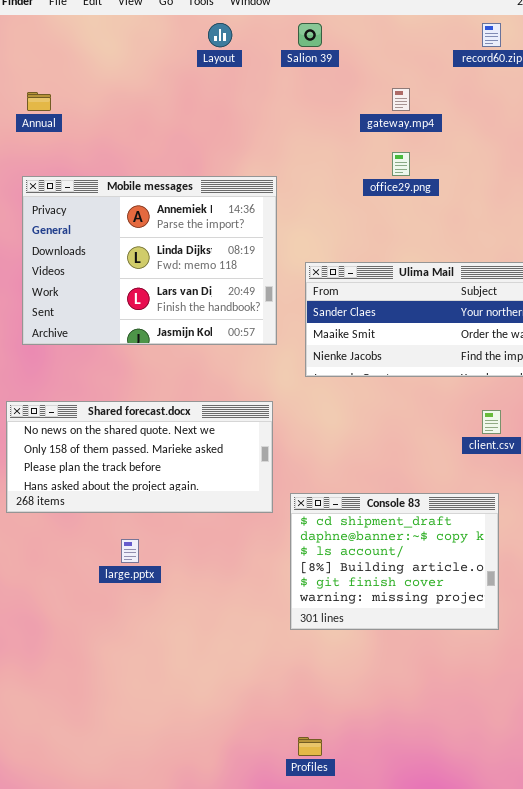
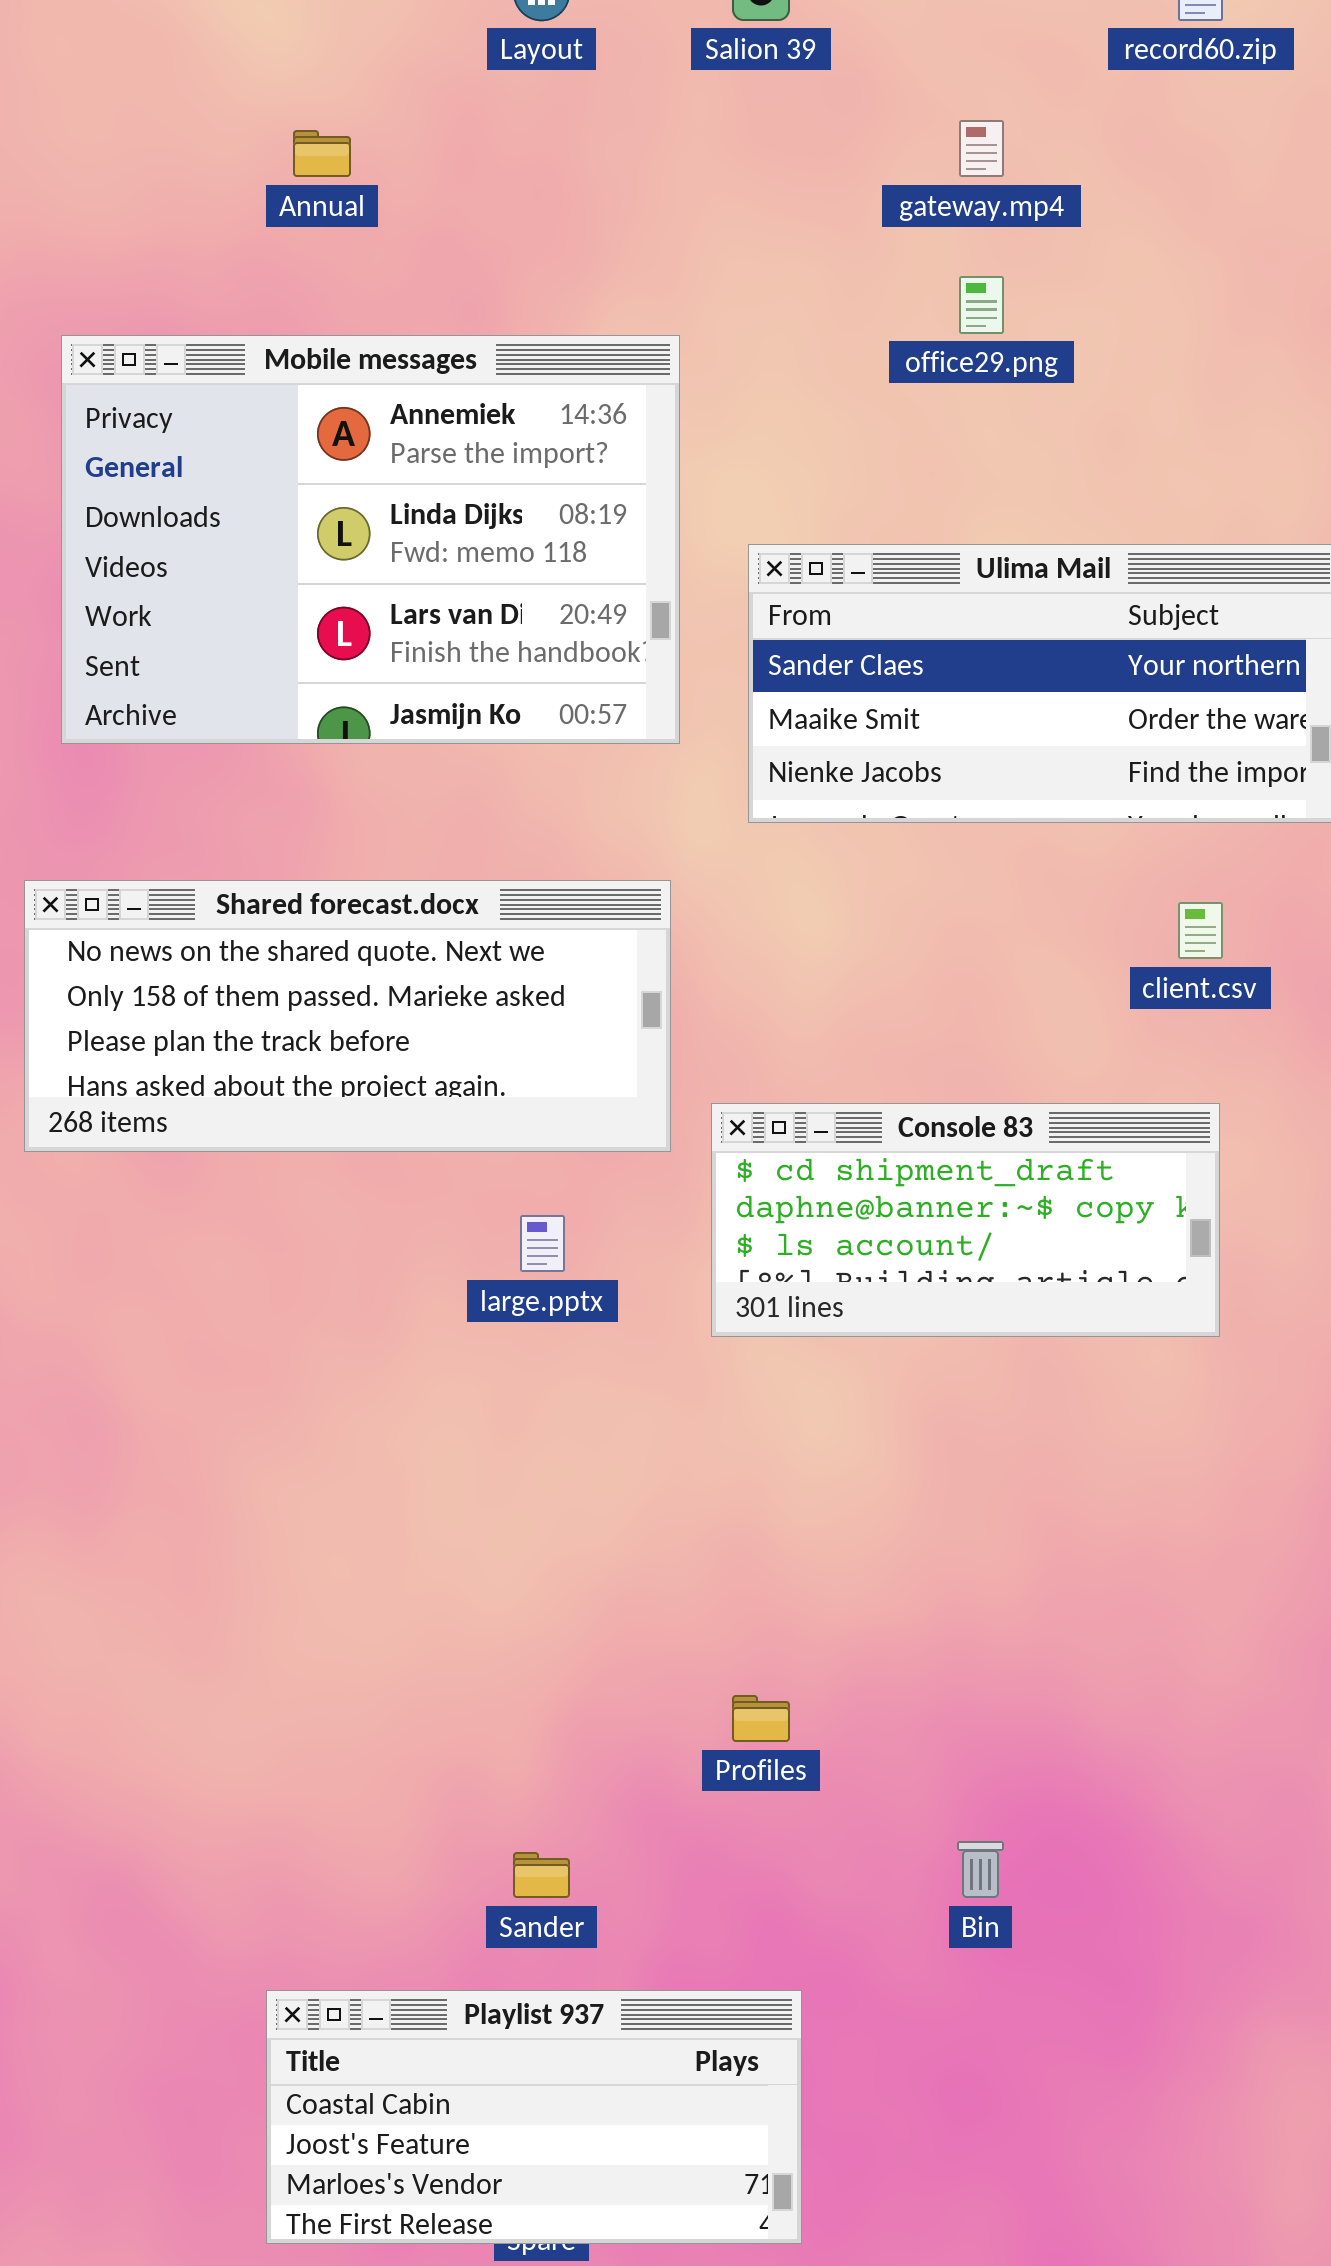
Annual: [27,92,51,111] -> [293,130,351,177], moved
Console 83: [290,493,499,630] -> [711,1103,1220,1337], resized
large.pptx: [121,539,139,563] -> [520,1215,565,1272], moved

